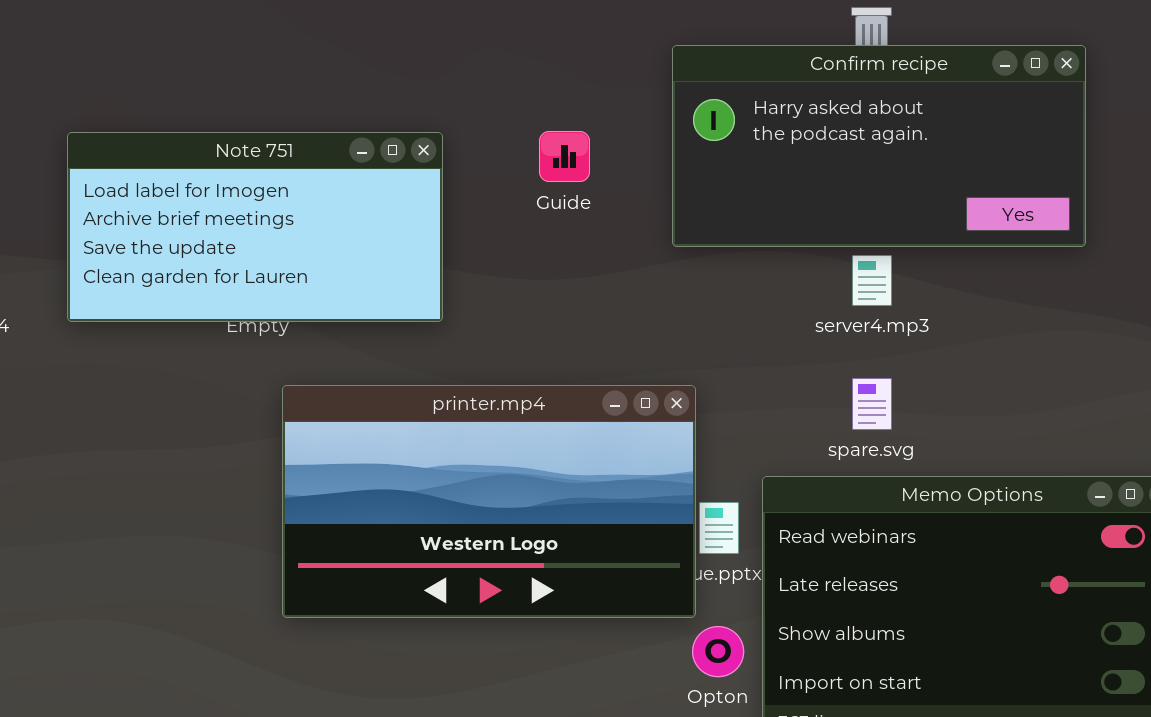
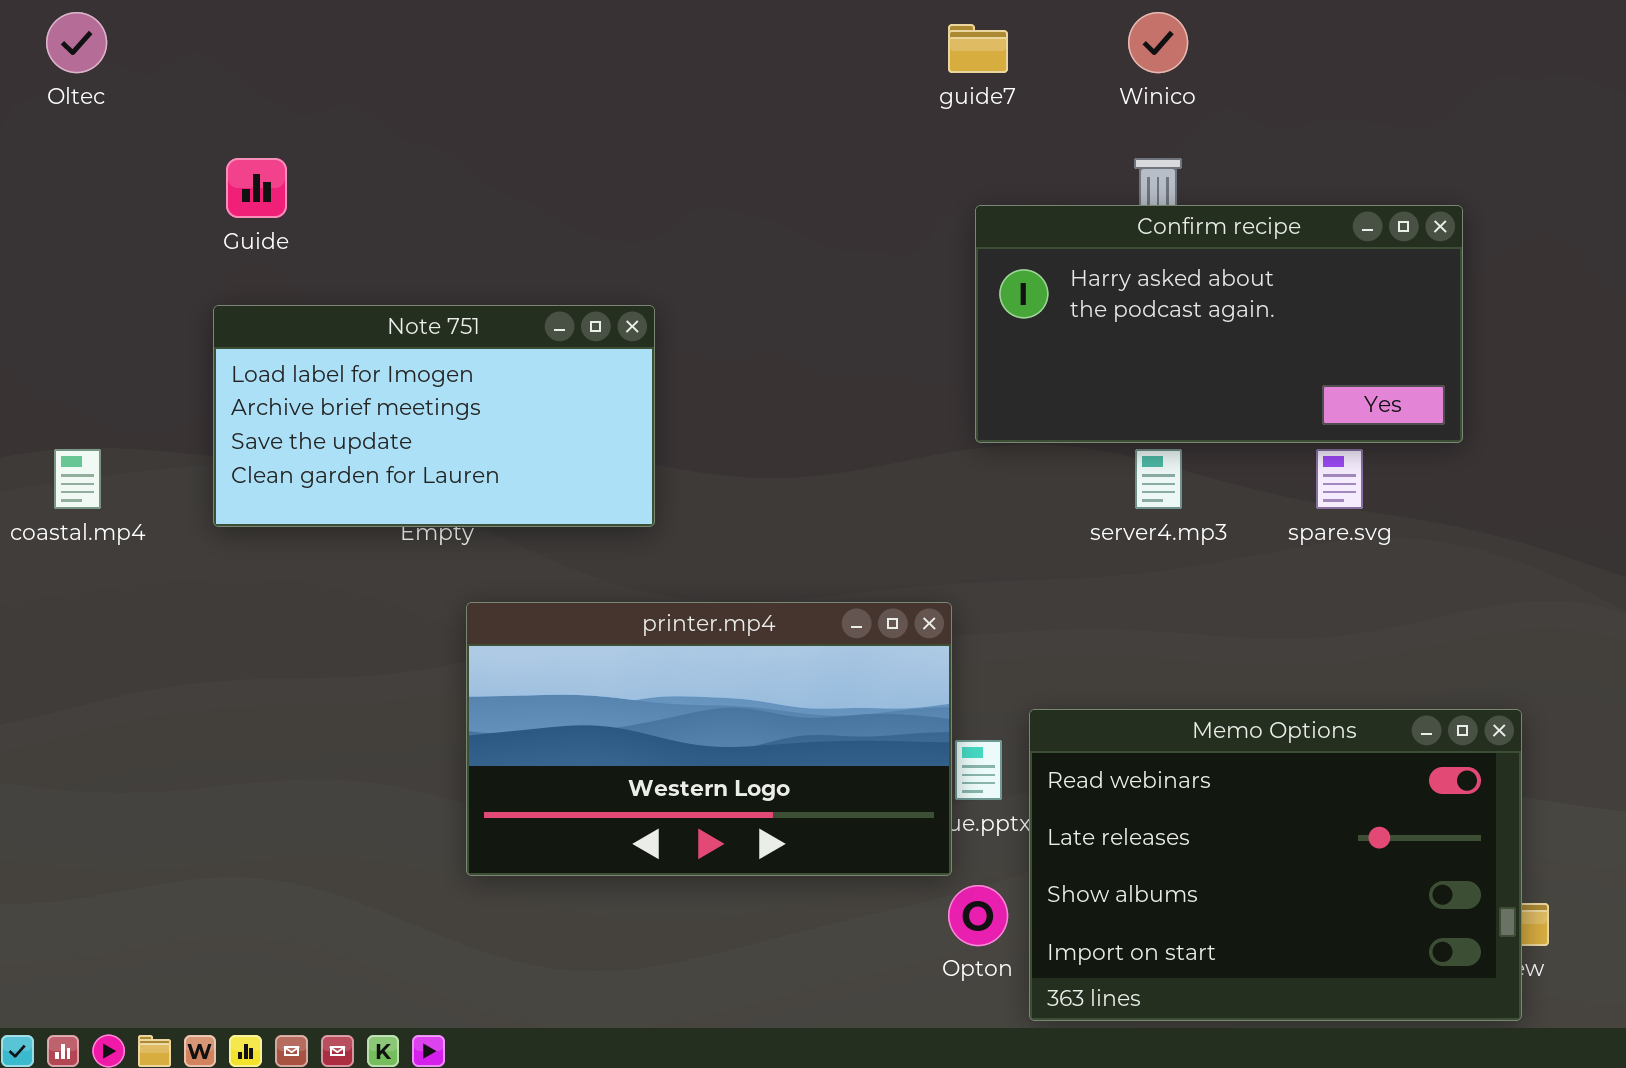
Confirm recipe: [672,45,1086,247] -> [975,205,1463,443], moved
Guide: [539,131,590,182] -> [226,158,287,218], moved
spare.svg: [852,378,892,430] -> [1316,449,1363,509], moved

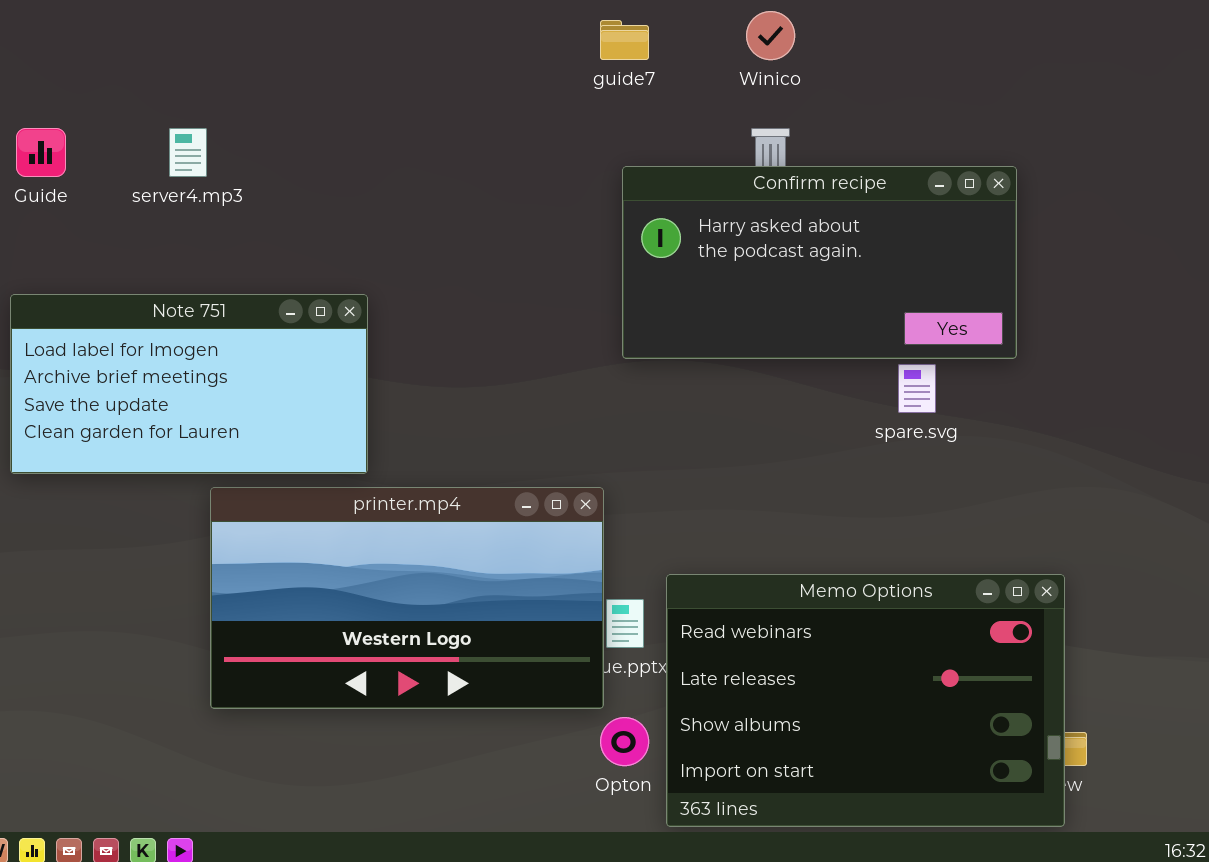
Note 751: [213,305,655,527] -> [10,294,368,474], moved
server4.mp3: [1135,449,1182,509] -> [169,128,207,177], moved

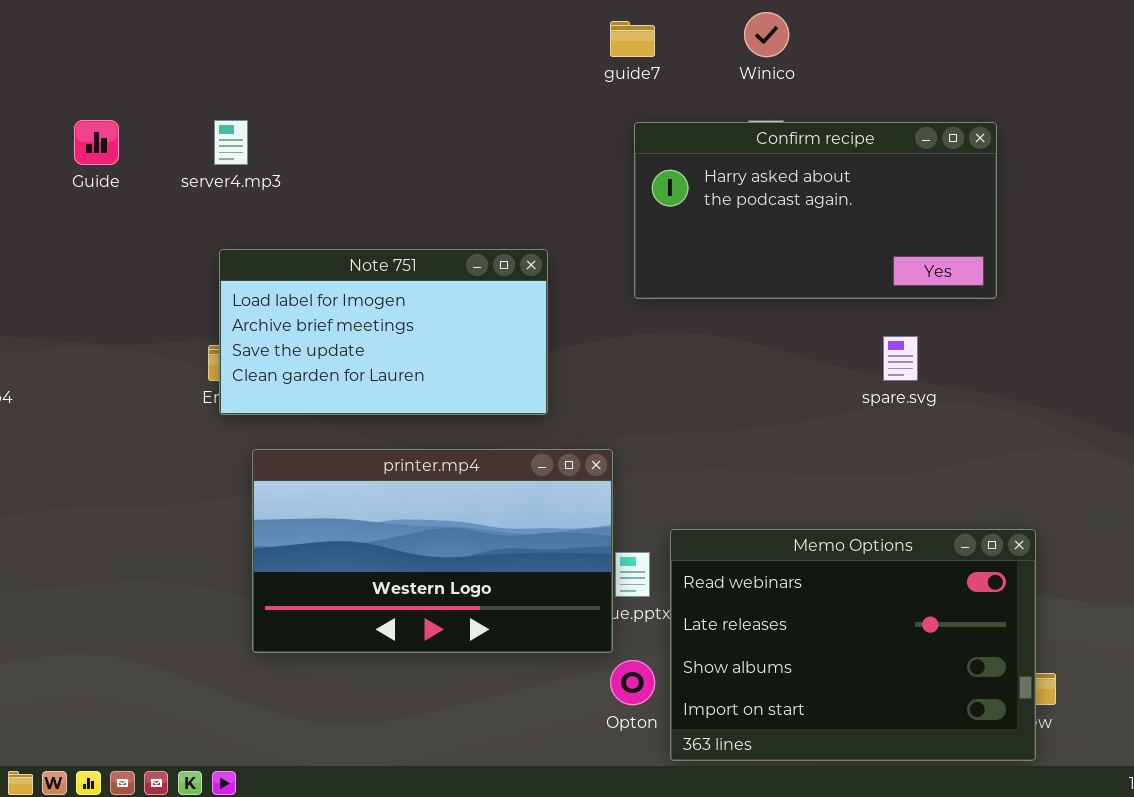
Confirm recipe: [622,166,1017,359] -> [634,122,997,299], moved
Note 751: [10,294,368,474] -> [219,249,548,415], moved

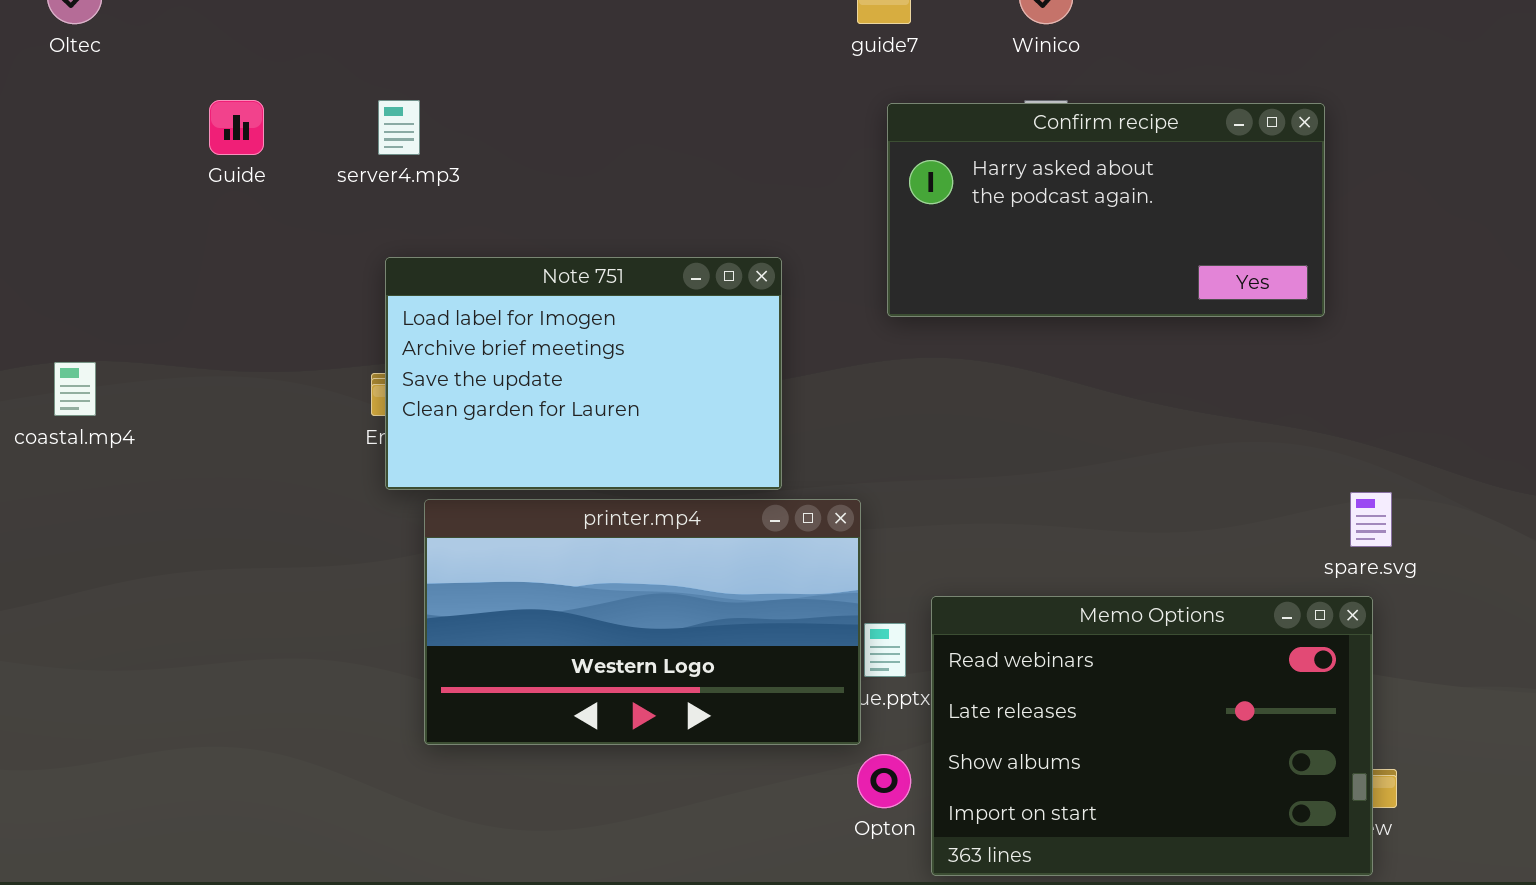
Note 751: [219,249,548,415] -> [385,257,782,490], resized
spare.svg: [883,336,918,381] -> [1350,492,1392,547], moved

